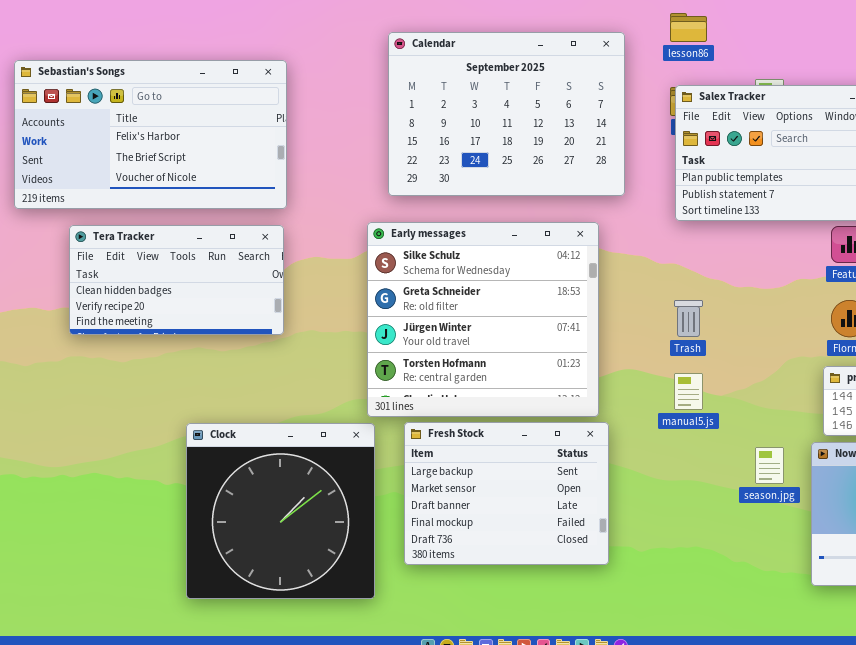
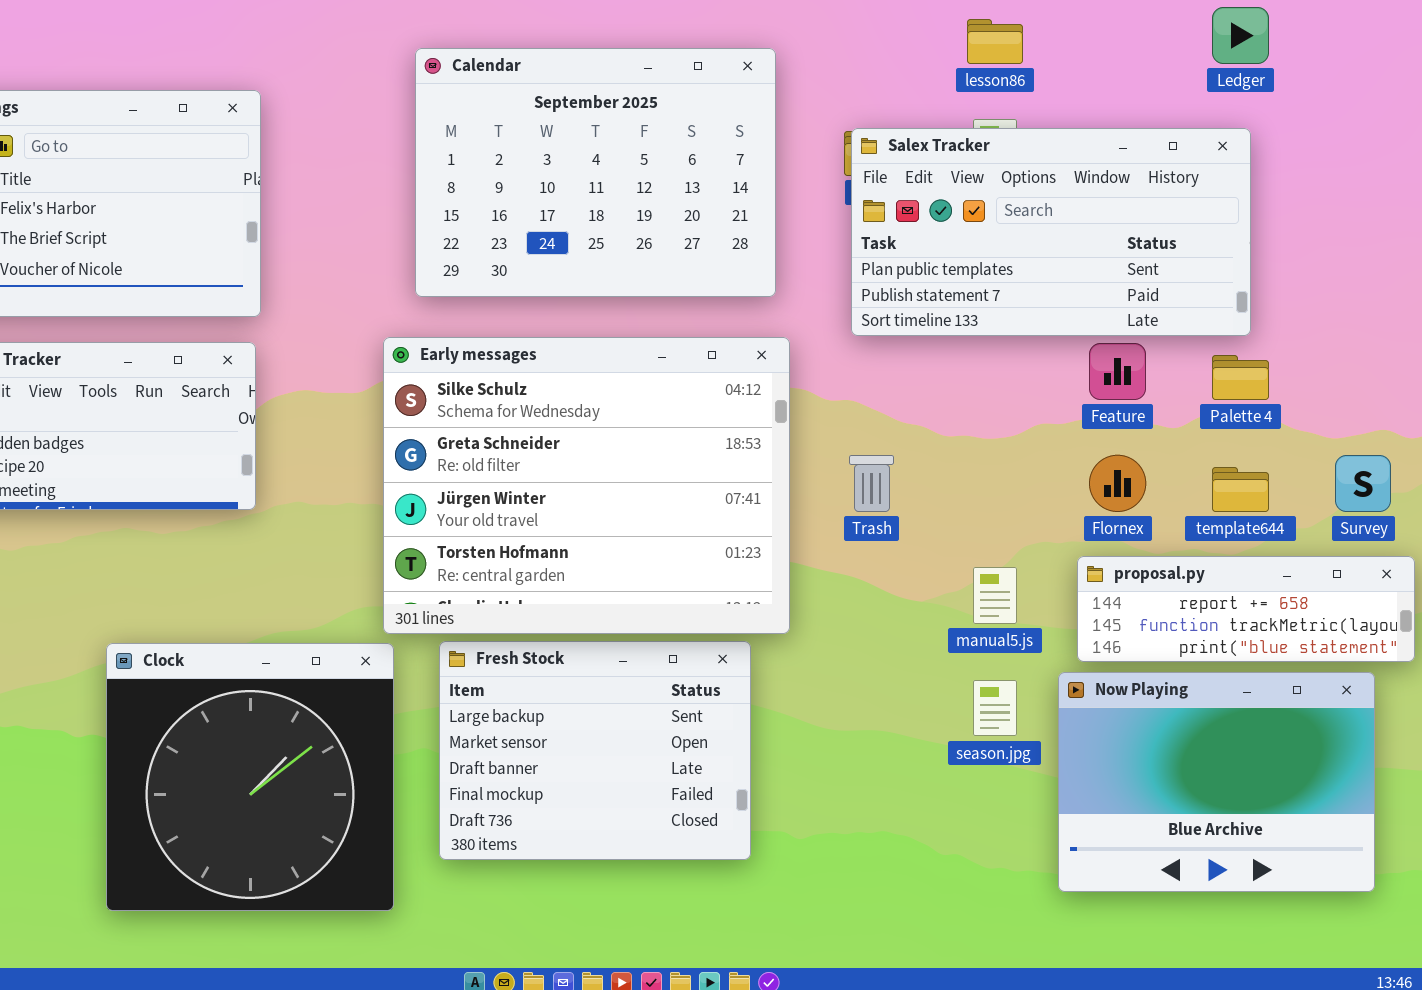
lesson86: [670,13,707,42] -> [967,19,1023,64], moved
Early messages: [367,222,599,417] -> [383,337,790,634], resized
manual5.js: [674,373,703,410] -> [973,567,1017,624], moved

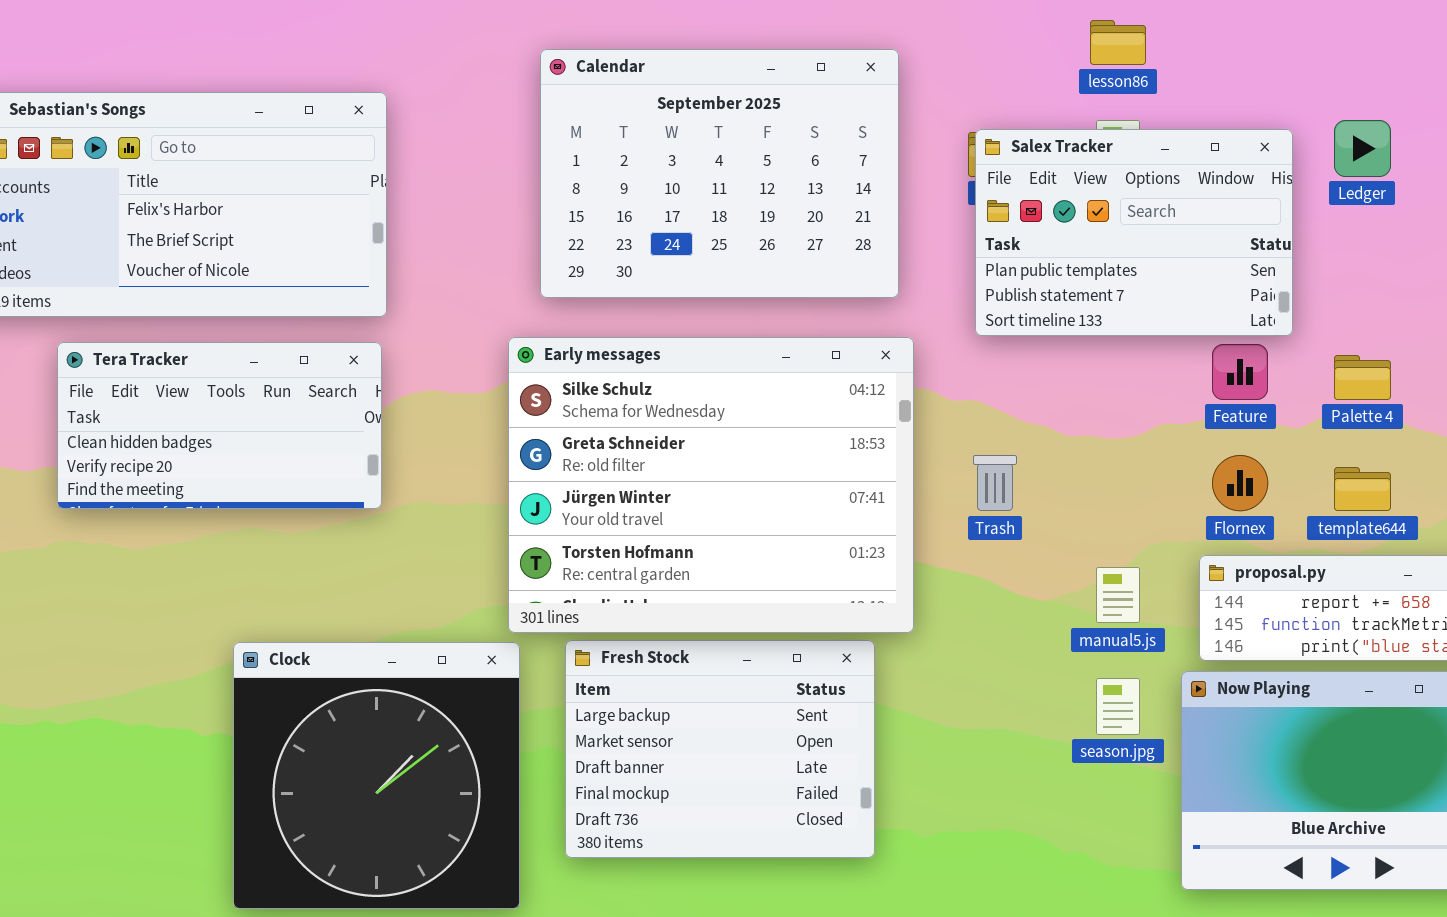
Ledger: [1212,7,1269,64] -> [1334,120,1391,177], moved
Salex Tracker: [851,128,1251,336] -> [975,129,1293,336], resized

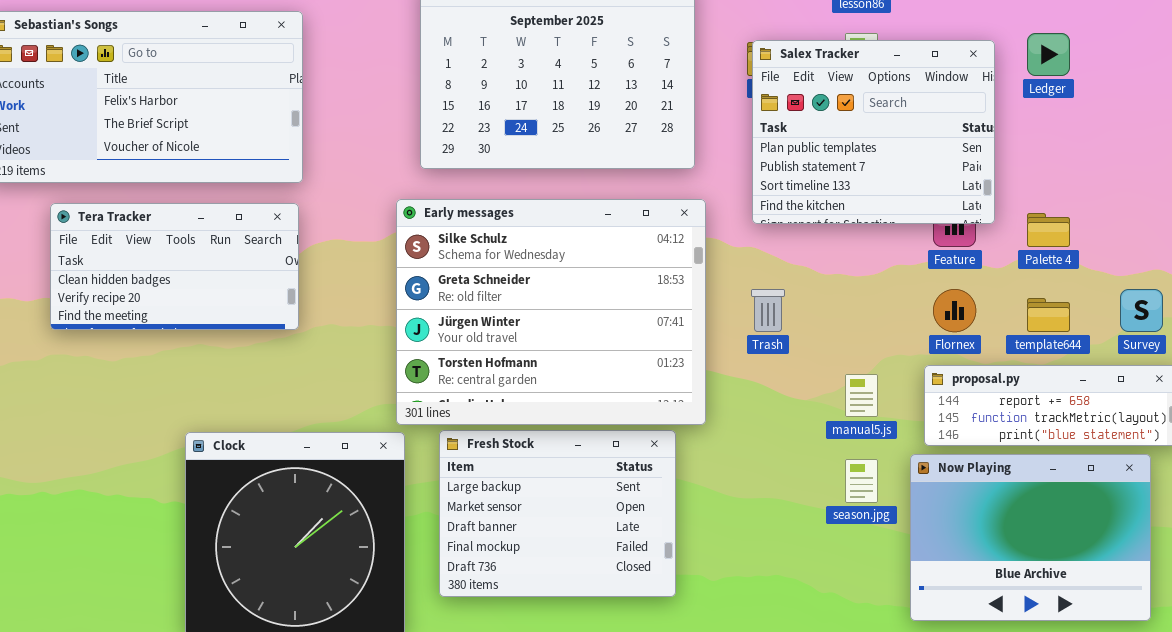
Salex Tracker: [975,129,1293,336] -> [752,40,995,224], resized

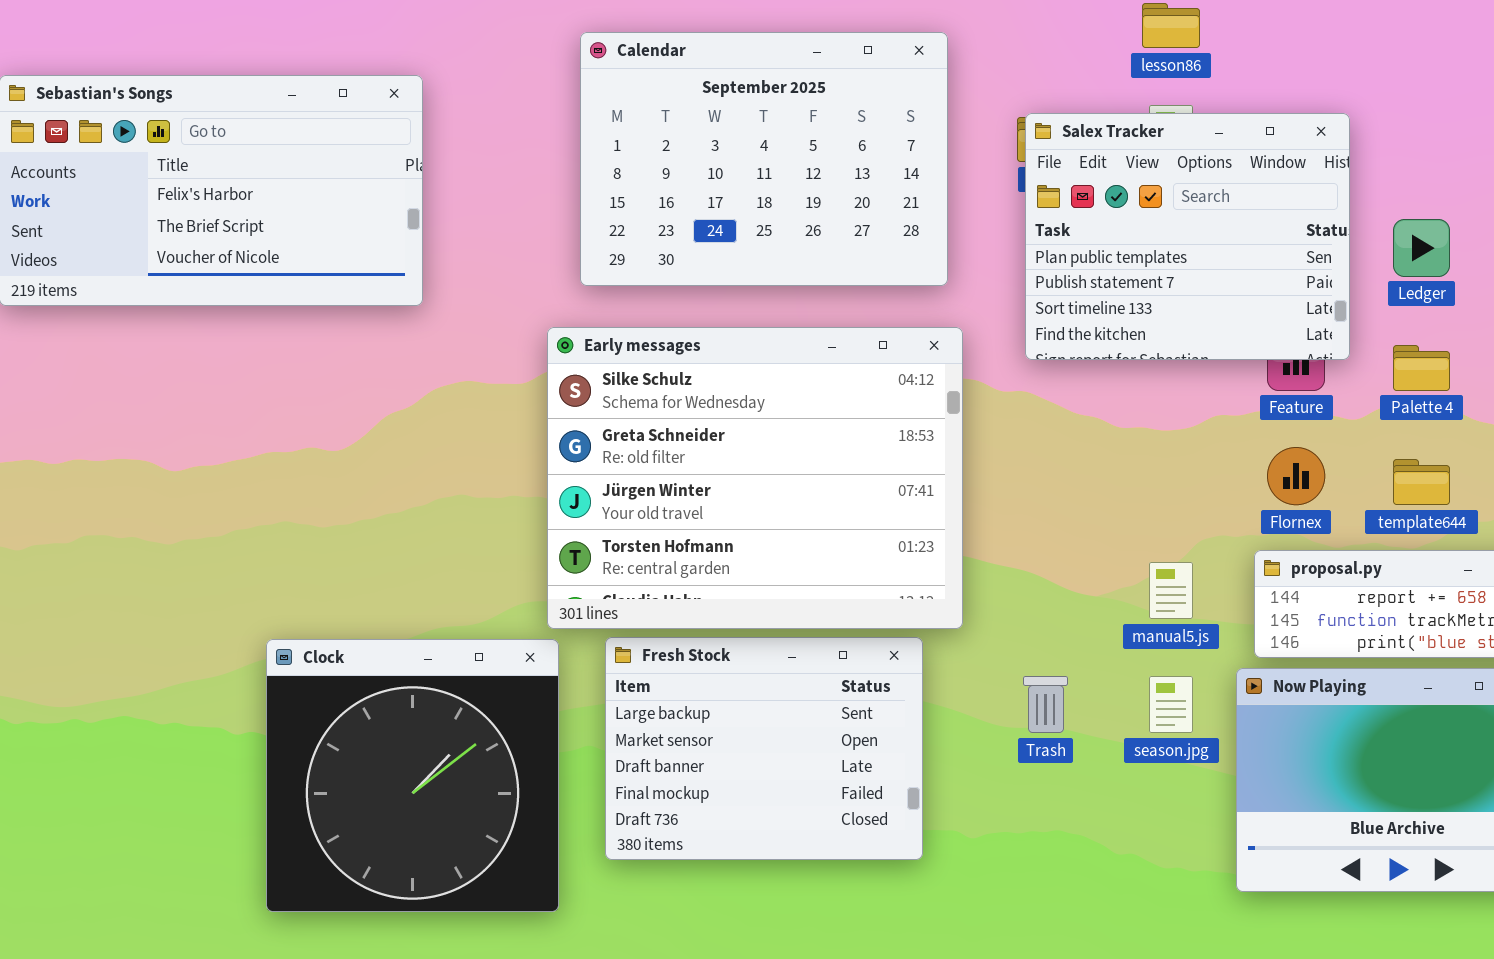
Ledger: [1027,33,1070,76] -> [1393,219,1450,277], moved
Tera Tracker: [50,203,299,330] -> none, closed
Trash: [751,289,785,332] -> [1023,676,1068,733], moved

